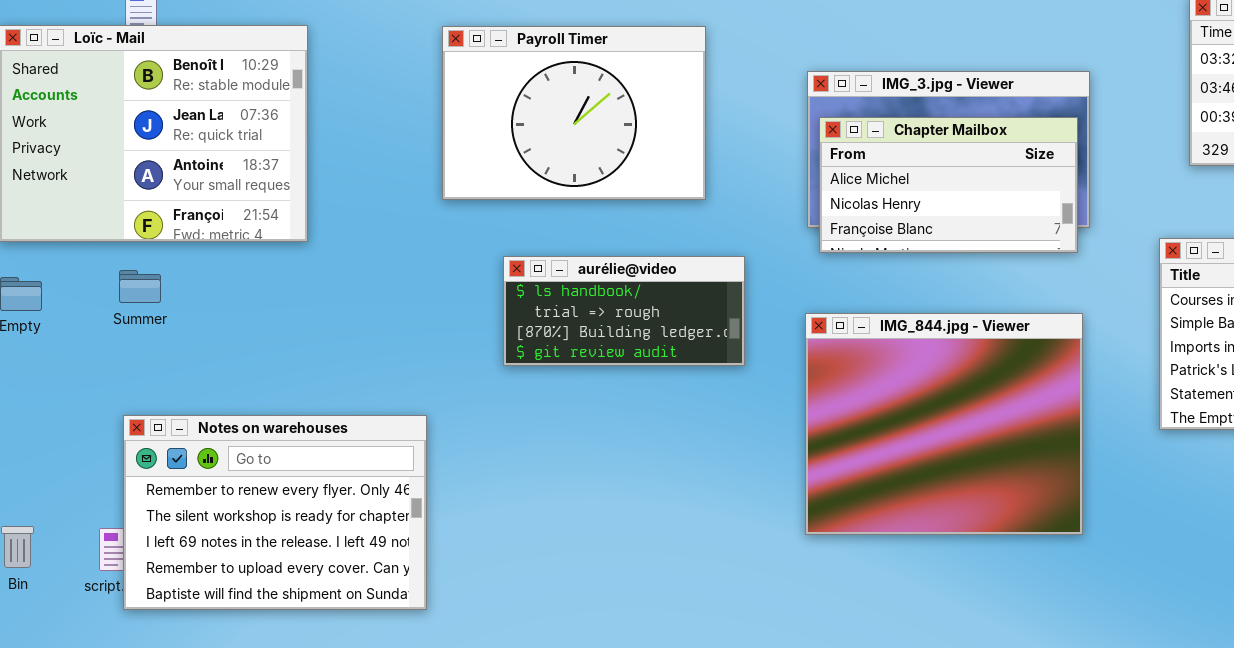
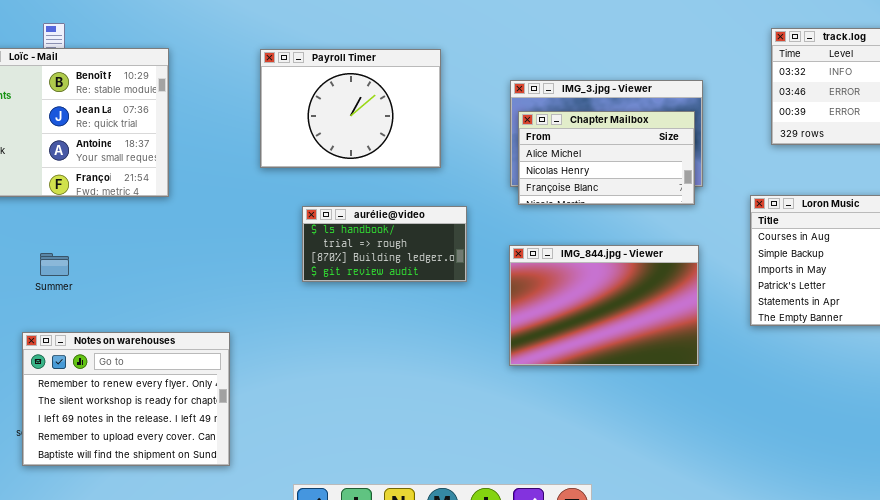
Summer: [119,270,161,303] -> [40,253,69,276], moved
IMG_844.jpg - Viewer: [805,313,1083,535] -> [509,245,699,366], resized
Notes on warehouses: [123,415,427,610] -> [22,332,230,466], moved

